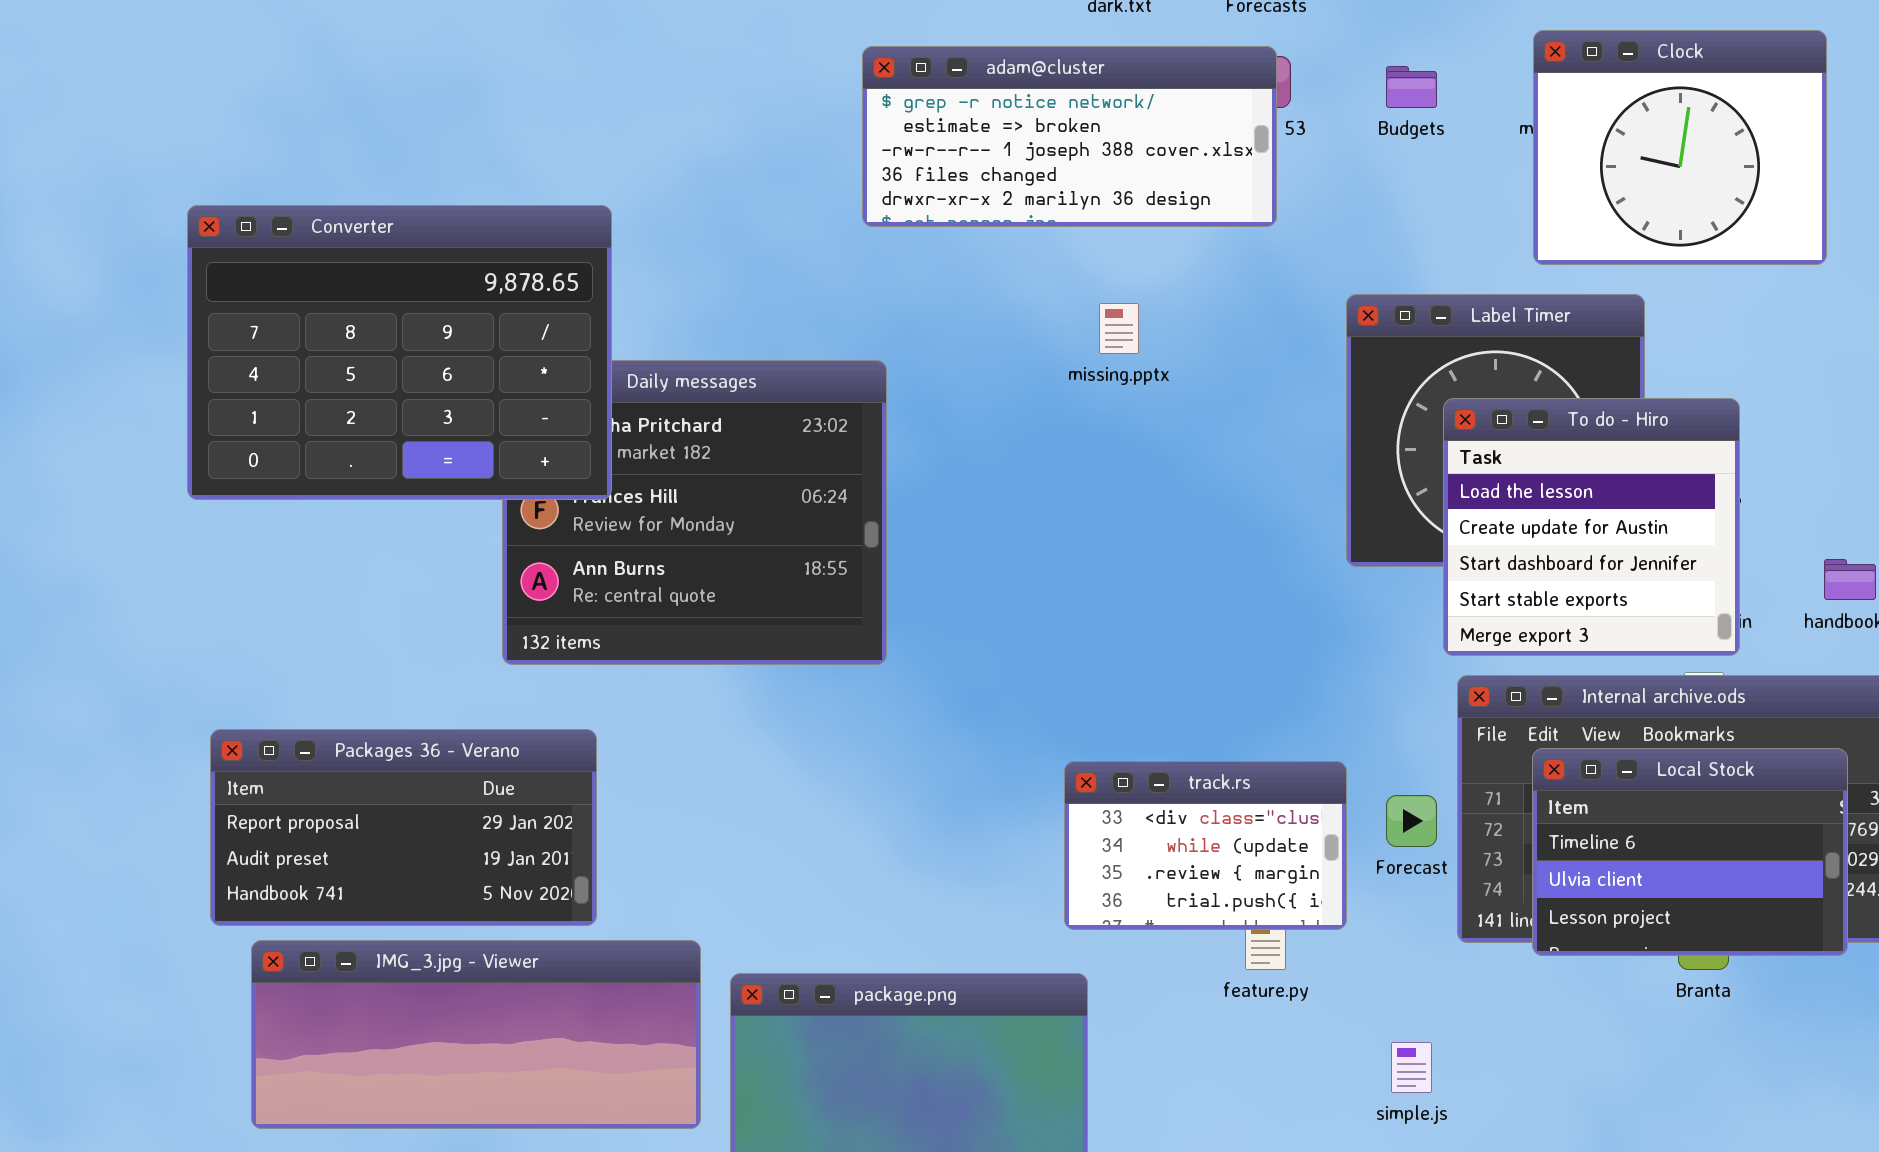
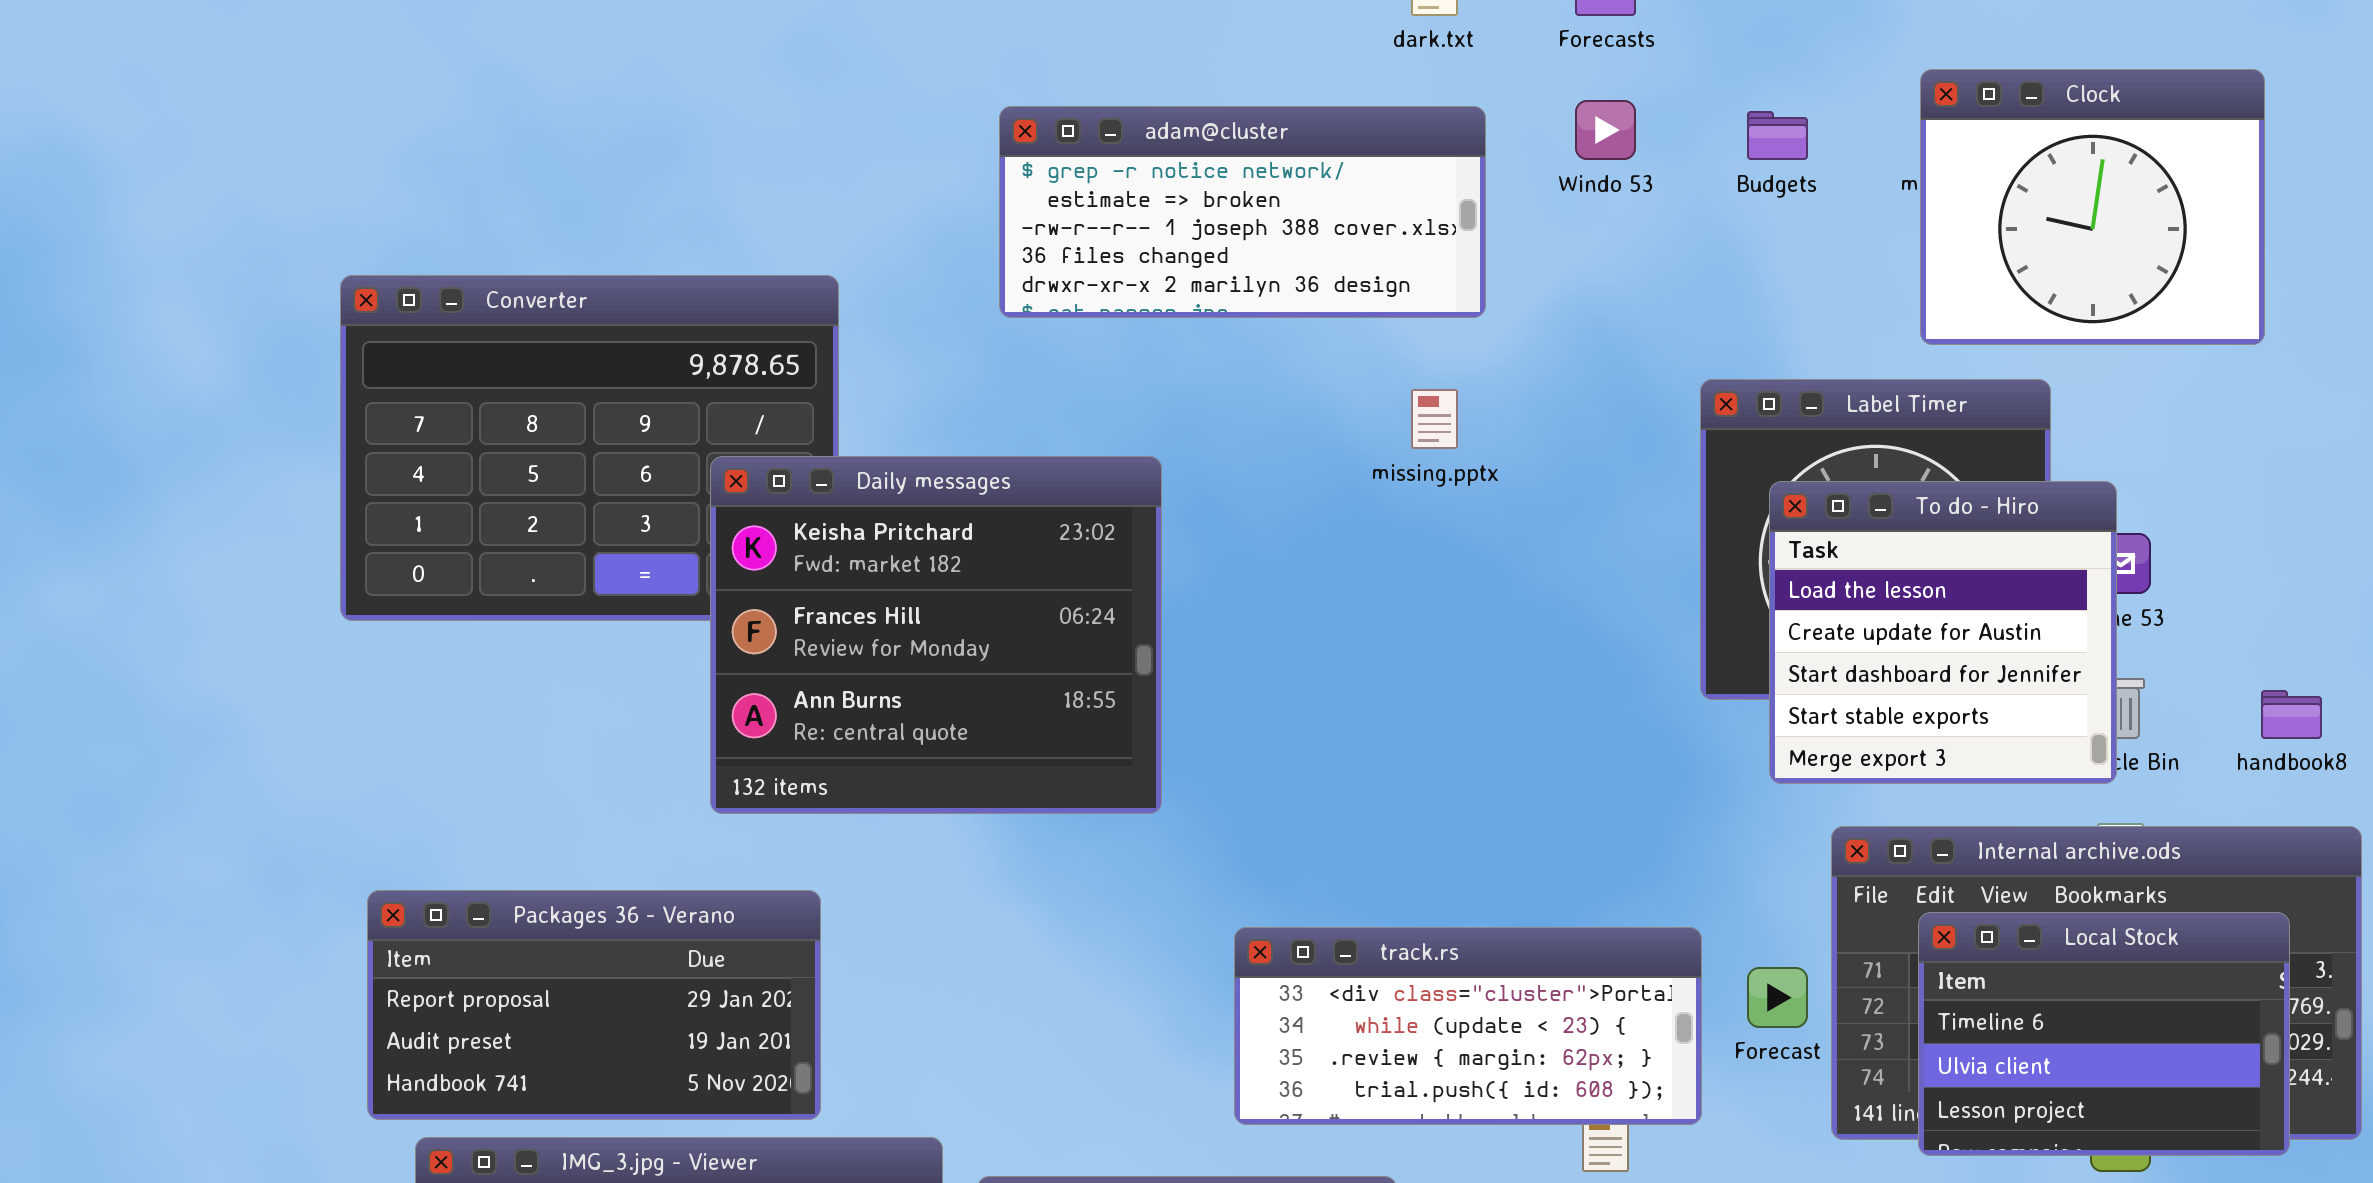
adam@cluster: [862,46,1277,227] -> [999,106,1486,318], moved
Daily messages: [502,360,887,665] -> [710,456,1162,814], raised
To do - Hiro: [1443,398,1740,656] -> [1769,481,2117,784], moved
track.rs: [1064,761,1347,930] -> [1234,927,1702,1125], resized

